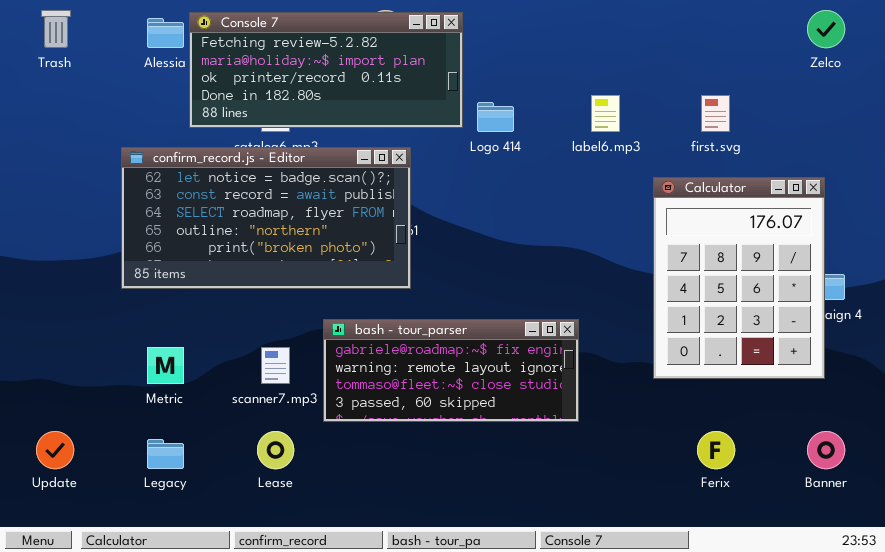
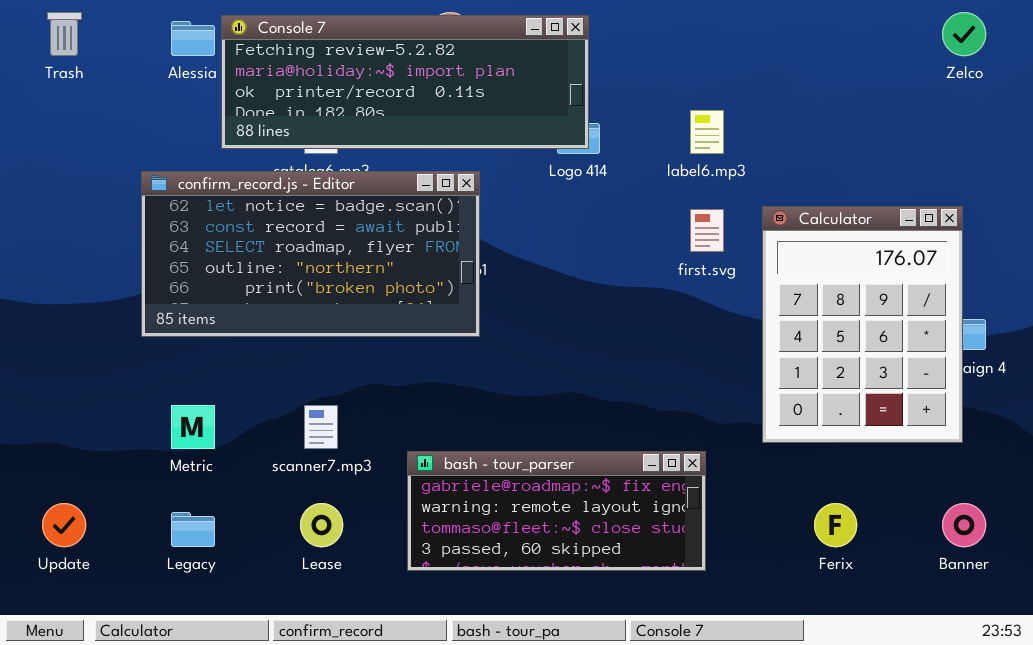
Console 7: [189,12,463,128] -> [221,15,589,149], resized
first.svg: [701,95,730,132] -> [690,209,724,252], moved
bash - tour_parser: [323,319,579,422] -> [407,451,706,571], moved

